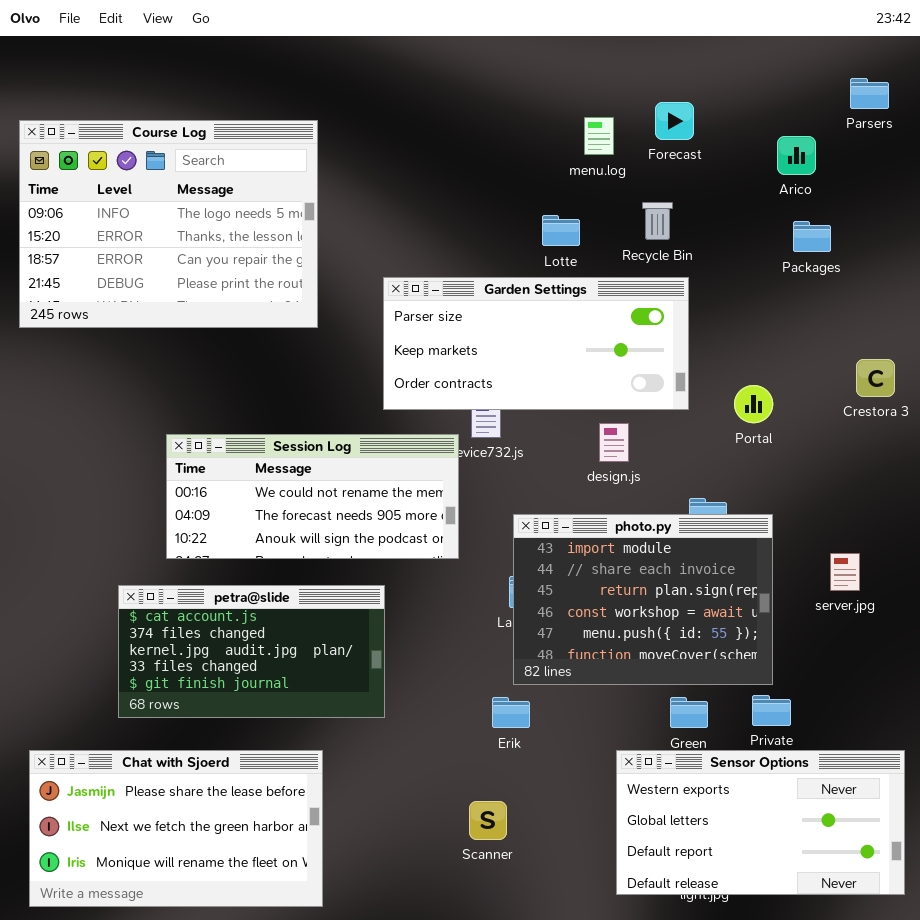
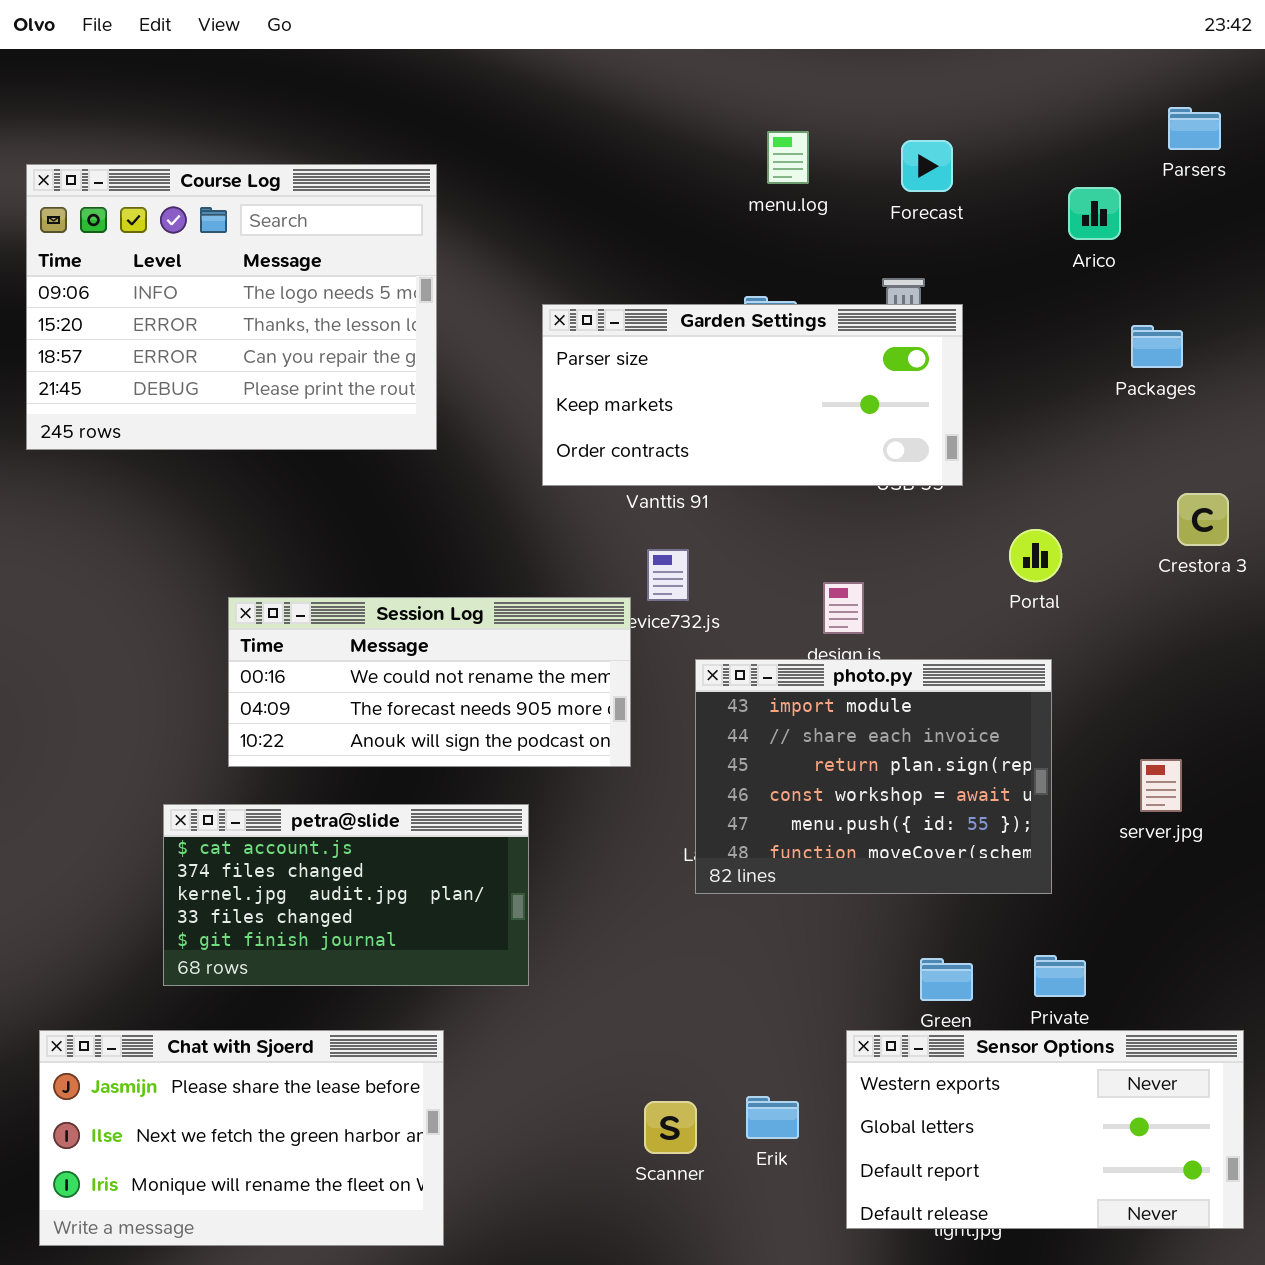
menu.log: [584,117,614,155] -> [767,131,809,184], moved
Packages: [793,221,831,252] -> [1131,325,1183,368], moved
Garden Settings: [383,277,689,410] -> [542,304,963,486], moved
photo.py: [513,514,773,685] -> [695,659,1052,894], moved
Erik: [492,697,530,728] -> [746,1096,799,1139], moved

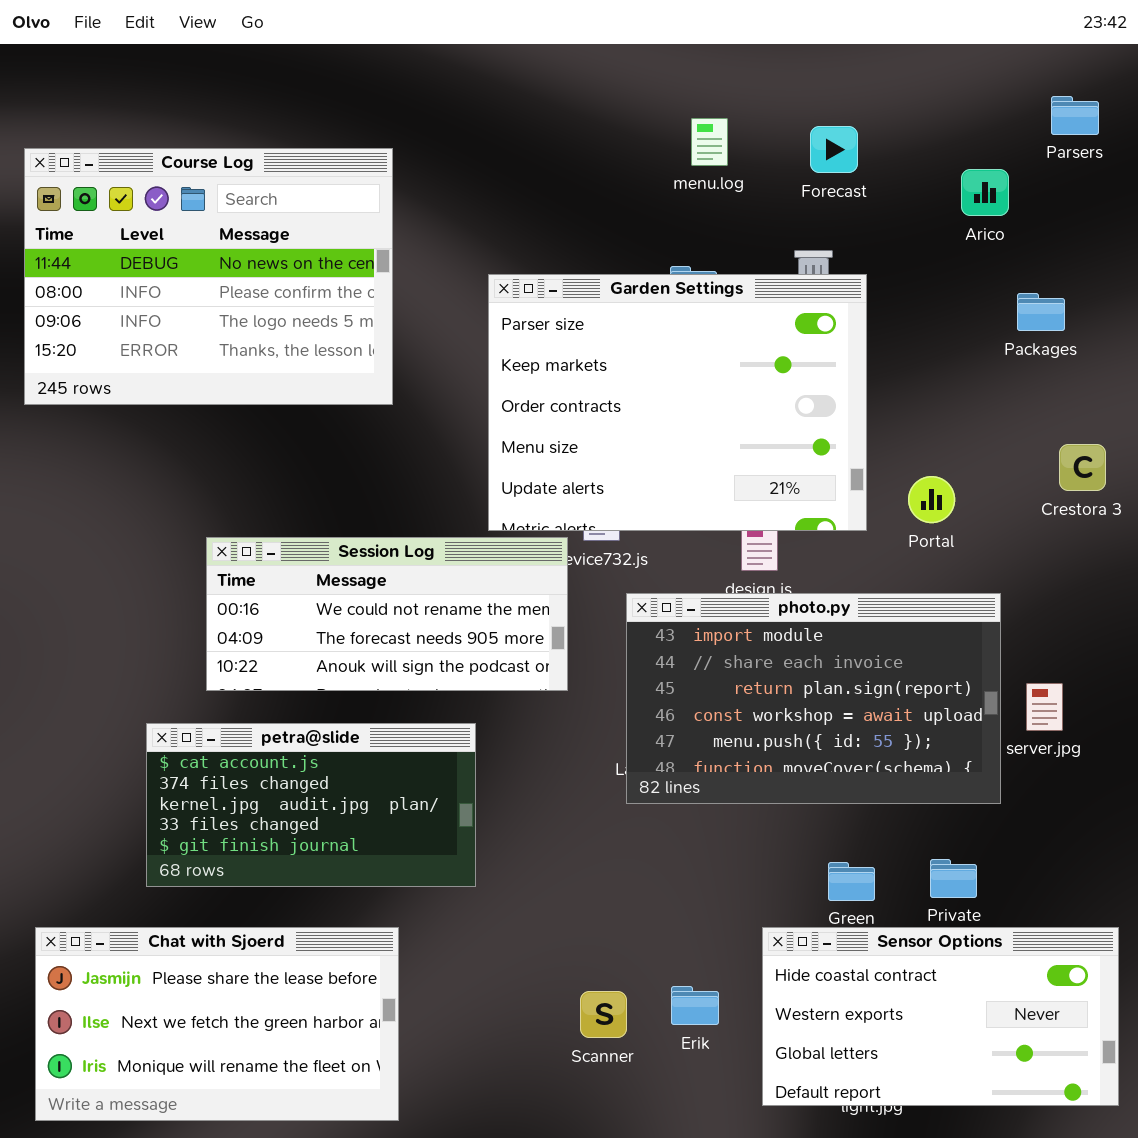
Course Log: [26,164,437,450] -> [24,148,393,405], scrolled up 2 rows
Garden Settings: [542,304,963,486] -> [488,274,867,531], resized
photo.py: [695,659,1052,894] -> [626,593,1001,804], resized
Sensor Options: [846,1030,1244,1229] -> [762,927,1119,1106], scrolled up 1 row

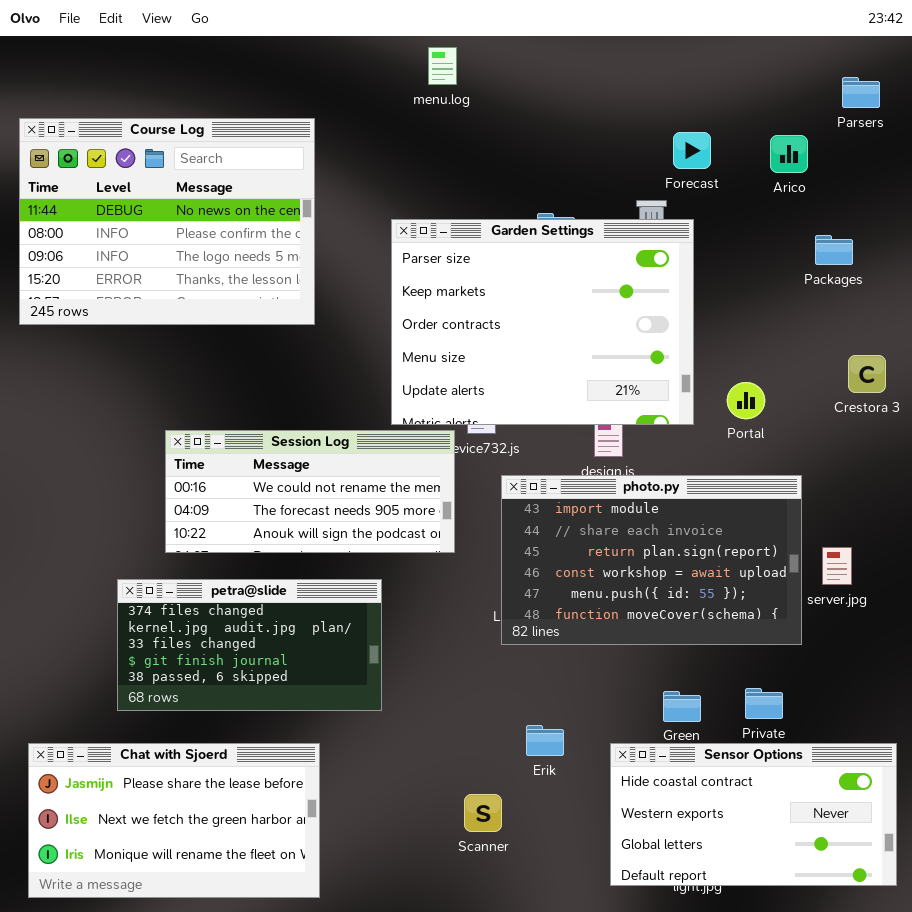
menu.log: [691,118,728,166] -> [428,47,457,85], moved
Forecast: [810,126,858,173] -> [673,132,711,169], moved
petra@slide: [146,723,476,887] -> [117,579,382,711], scrolled down 1 row
Erik: [671,986,719,1025] -> [526,725,564,756], moved

